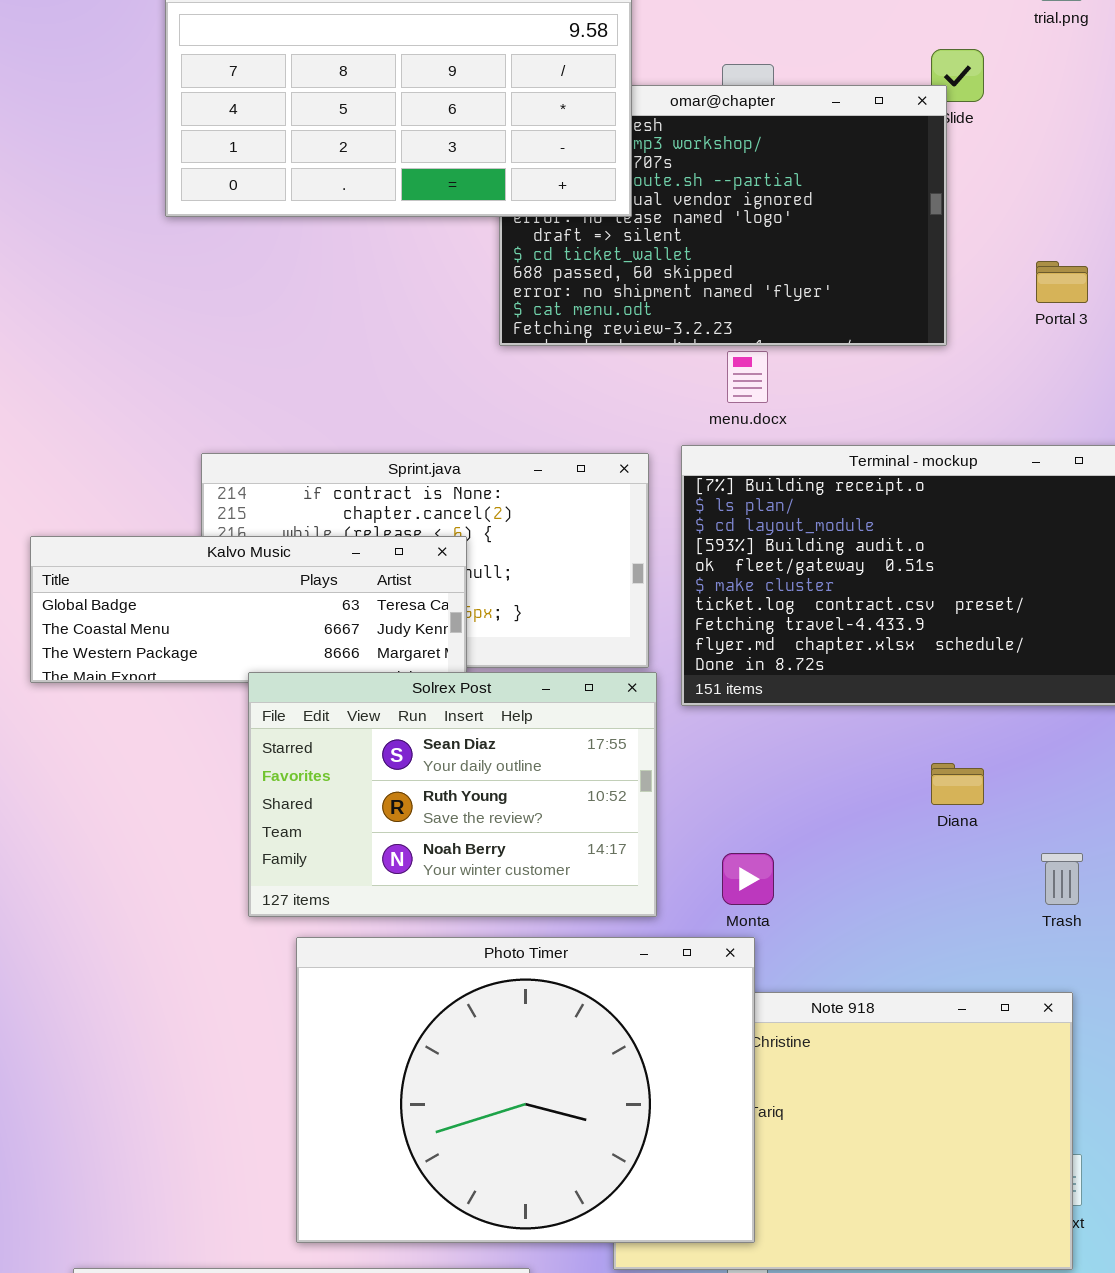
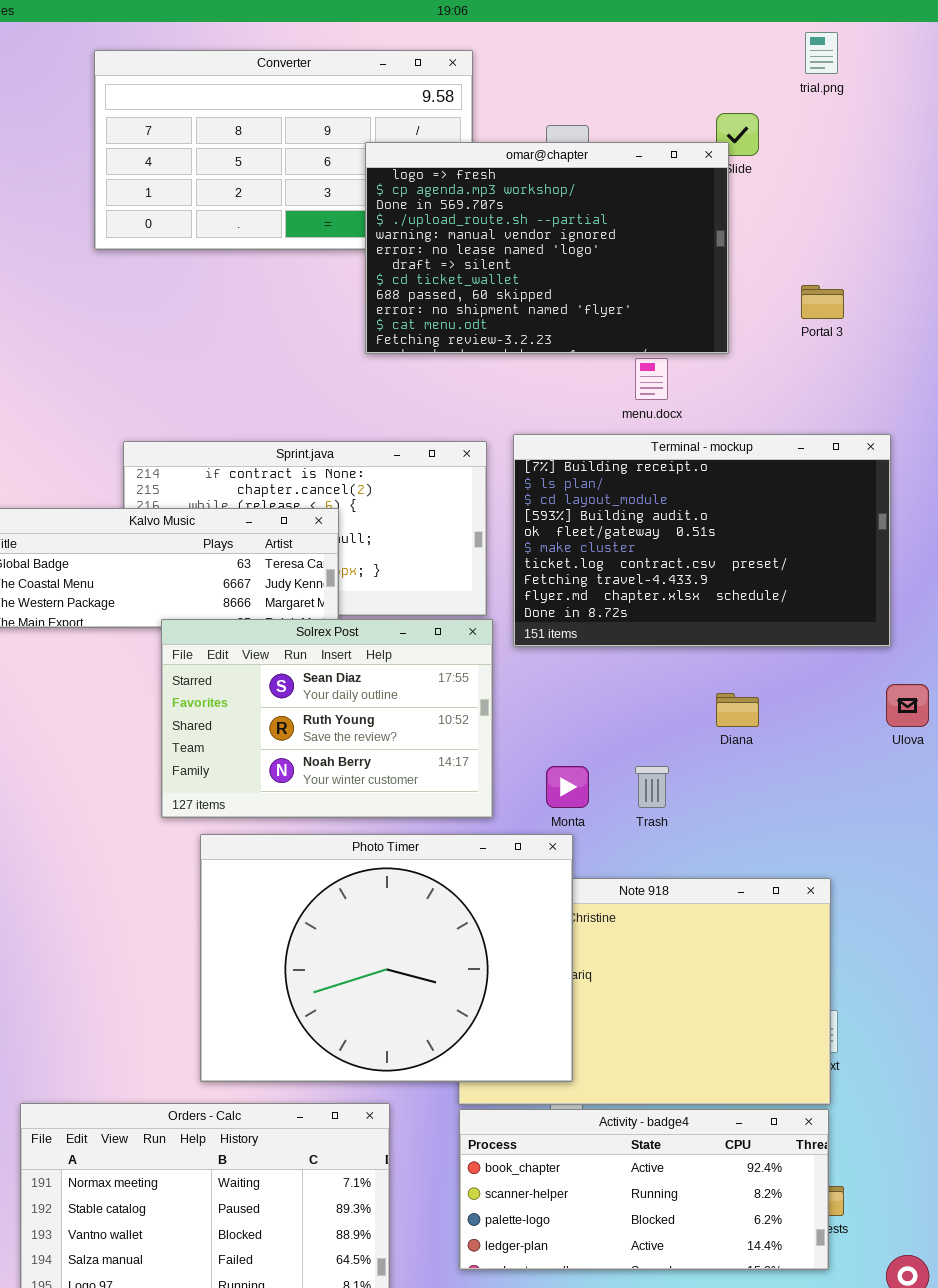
omar@chapter: [499,85,947,346] -> [365,142,729,354], raised
menu.docx: [727,351,768,403] -> [635,358,668,400], moved
Trash: [1041,853,1083,905] -> [635,766,669,808], moved

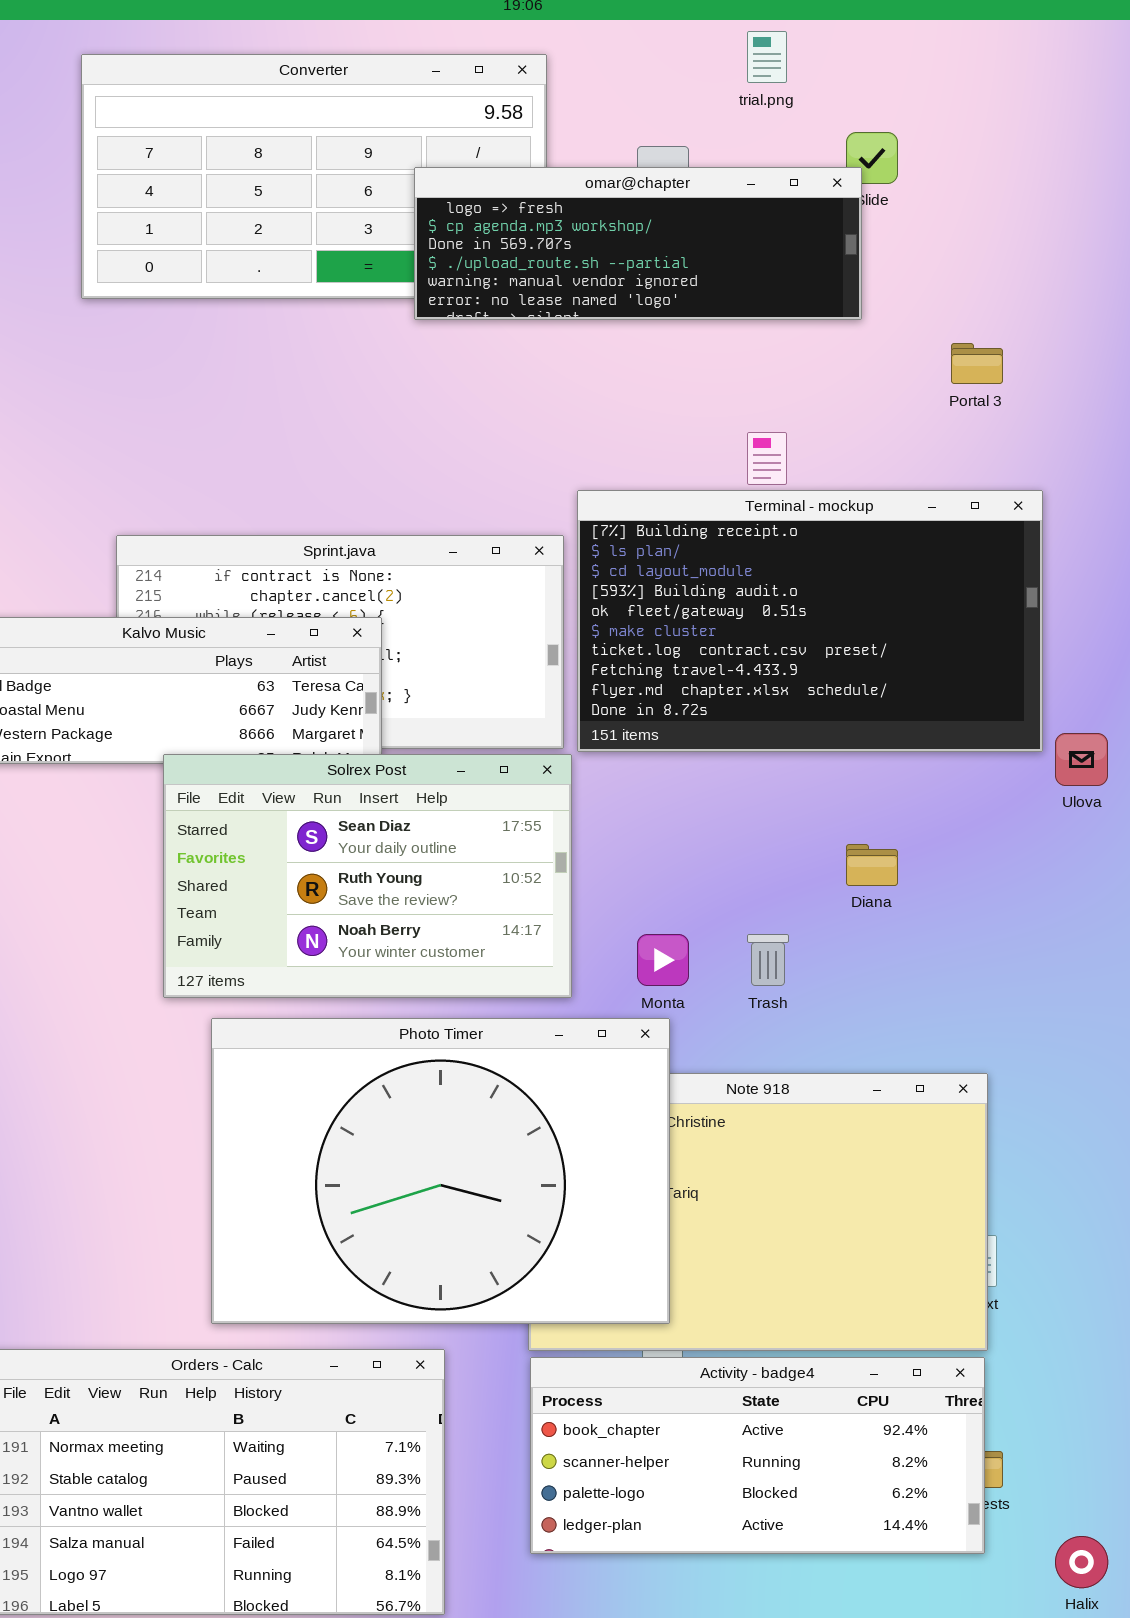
trial.png: [805,32,838,74] -> [747,31,787,83], moved
omar@chapter: [365,142,729,354] -> [414,167,862,320], resized
Terminal - mockup: [513,434,891,647] -> [577,490,1043,752], moved
Ulova: [886,684,929,727] -> [1055,733,1108,786], moved

